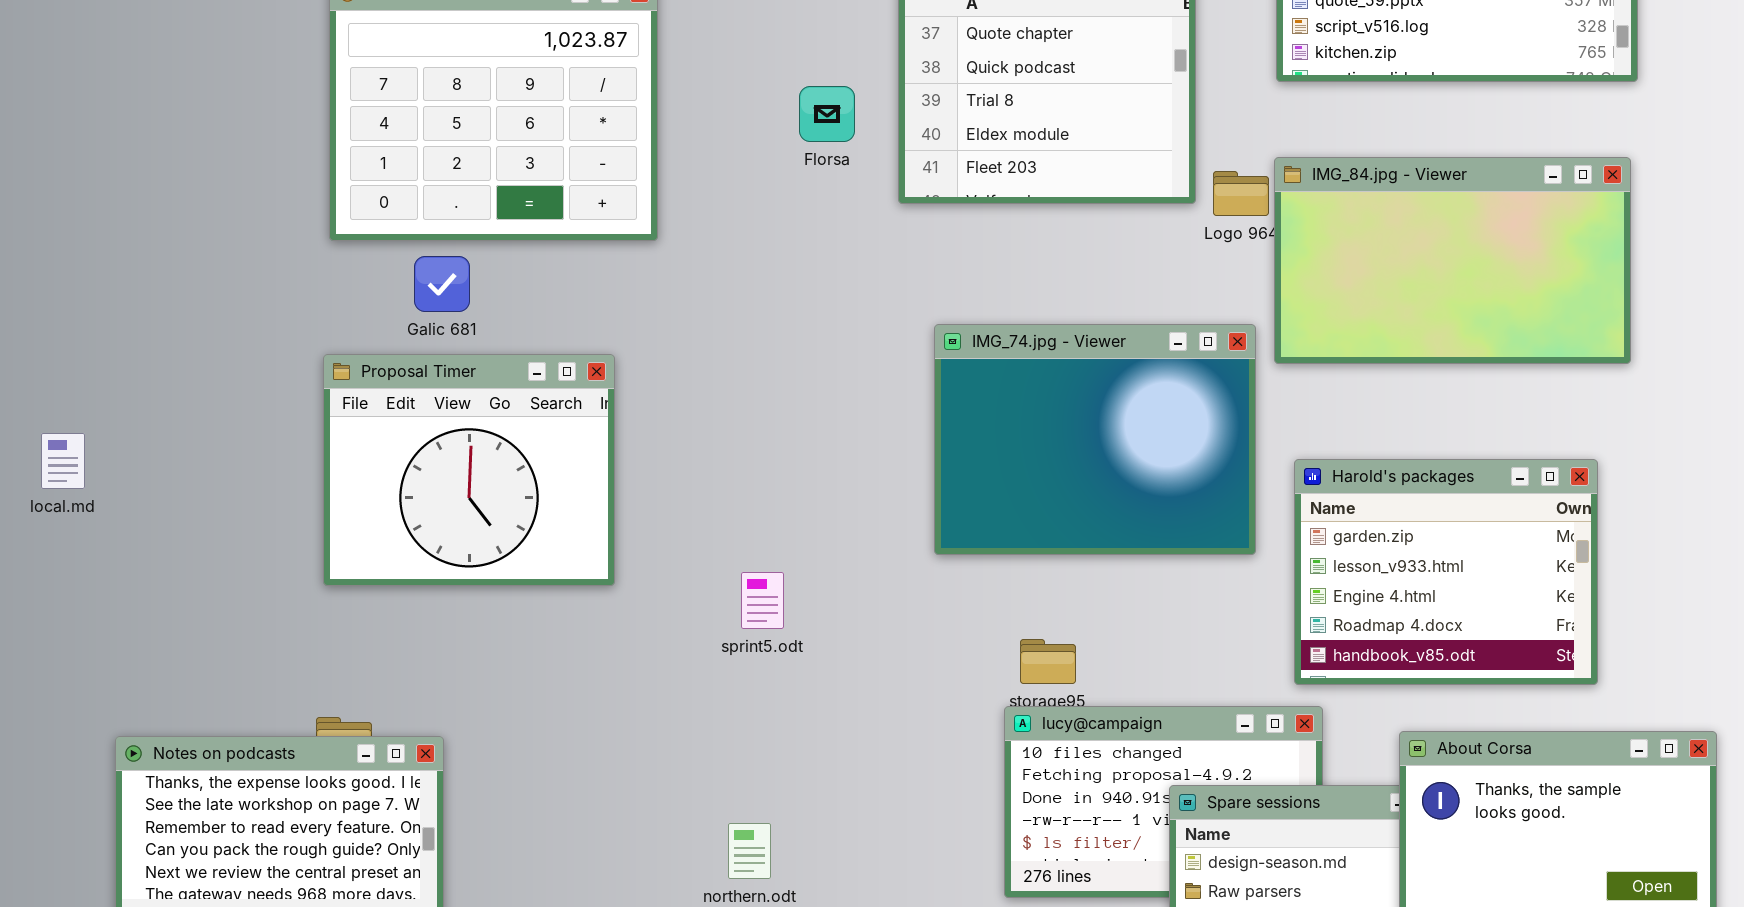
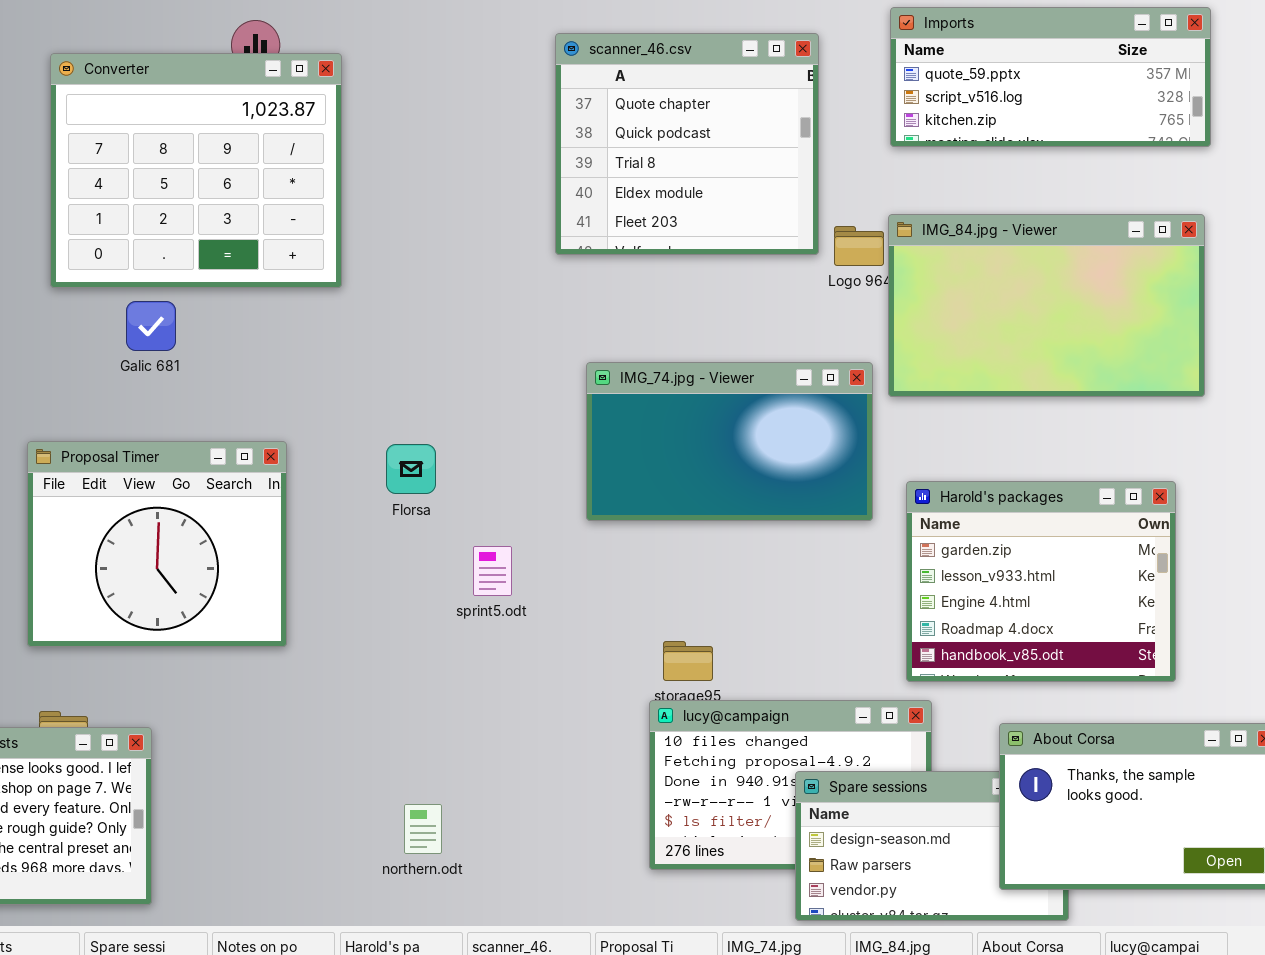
Florsa: [799,86,855,142] -> [386,444,436,494], moved
IMG_74.jpg - Viewer: [934,324,1256,555] -> [586,362,873,521], resized
Proposal Timer: [323,354,615,586] -> [27,441,287,647], moved
sprint5.odt: [741,572,784,629] -> [473,546,512,596], moved

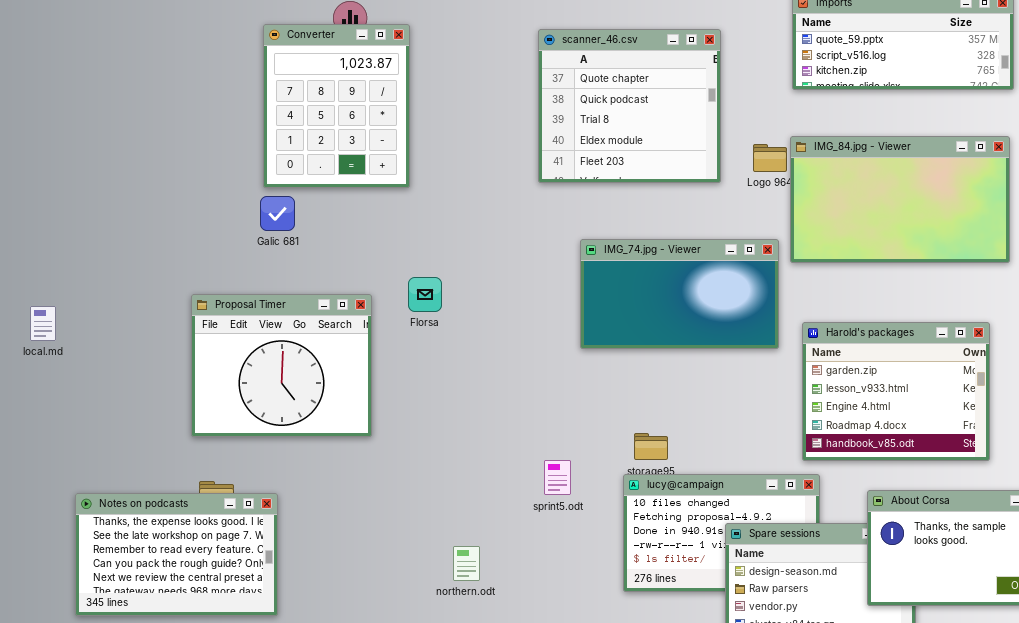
scanner_46.csv: [555,33,819,255] -> [538,29,721,183], moved
Converter: [50,53,342,288] -> [263,24,410,188], resized
Florsa: [386,444,436,494] -> [408,277,442,312], moved
sprint5.odt: [473,546,512,596] -> [544,460,571,495], moved

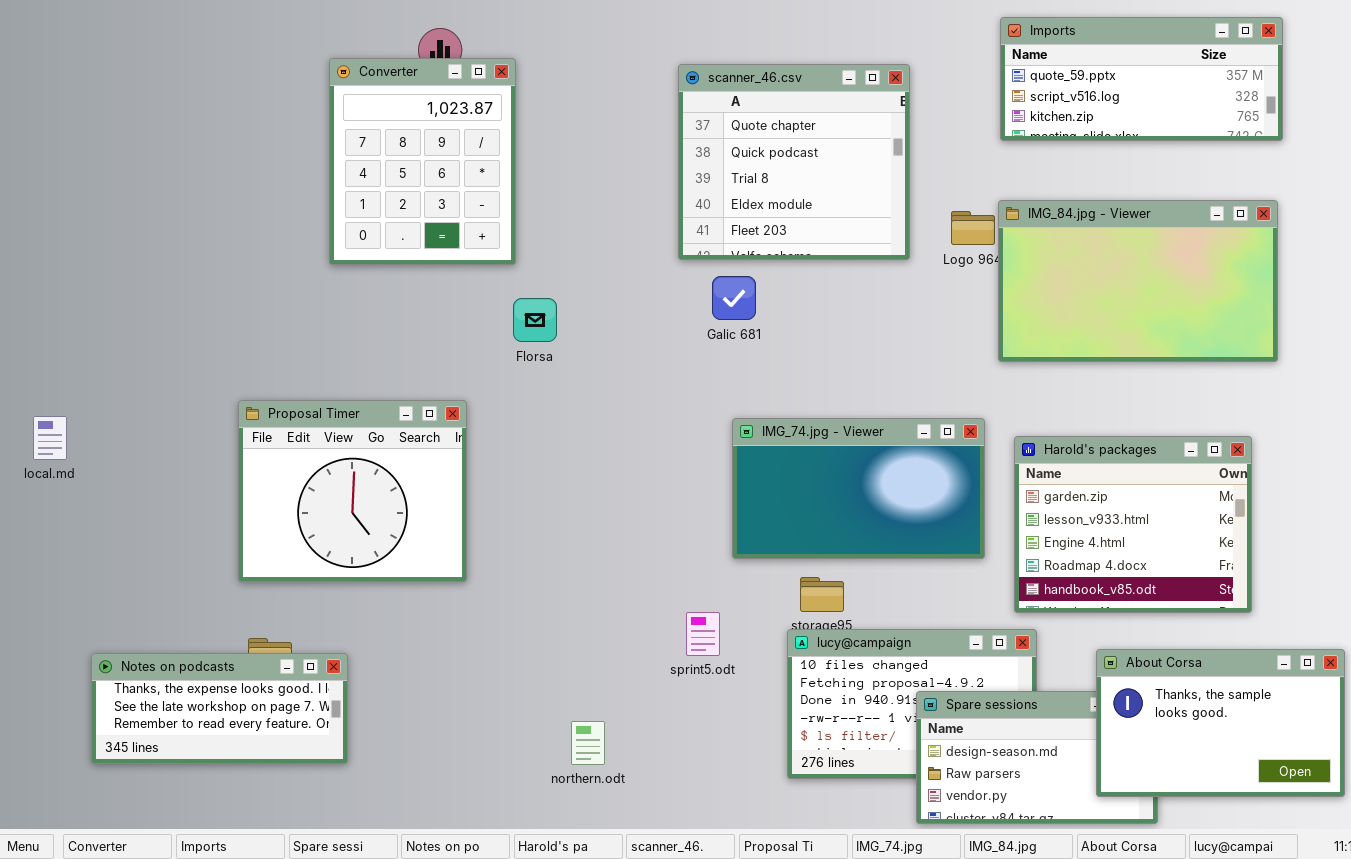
Galic 681: [260,196,295,231] -> [712,276,756,320], moved
IMG_74.jpg - Viewer: [580,239,779,349] -> [732,418,985,559], moved
Florsa: [408,277,442,312] -> [513,298,557,342], moved
Notes on podcasts: [75,493,278,616] -> [91,653,348,764], resized

